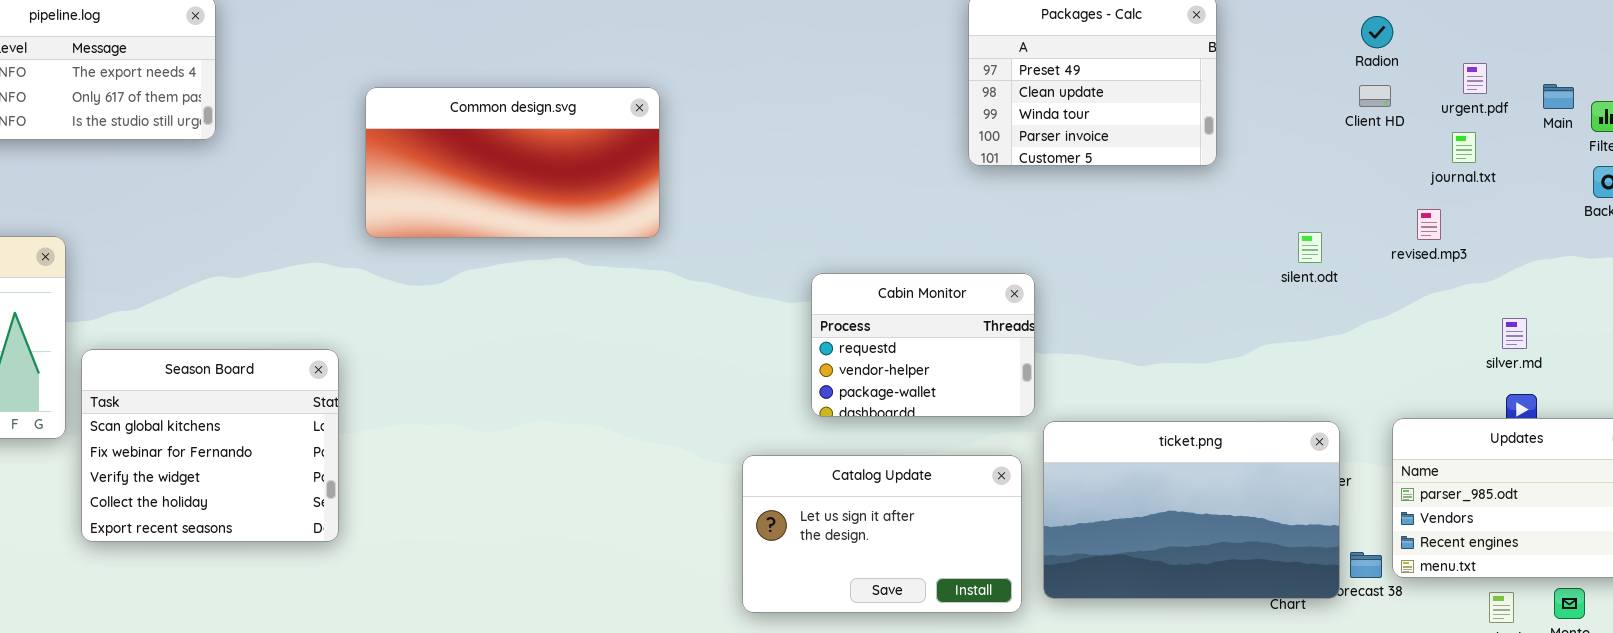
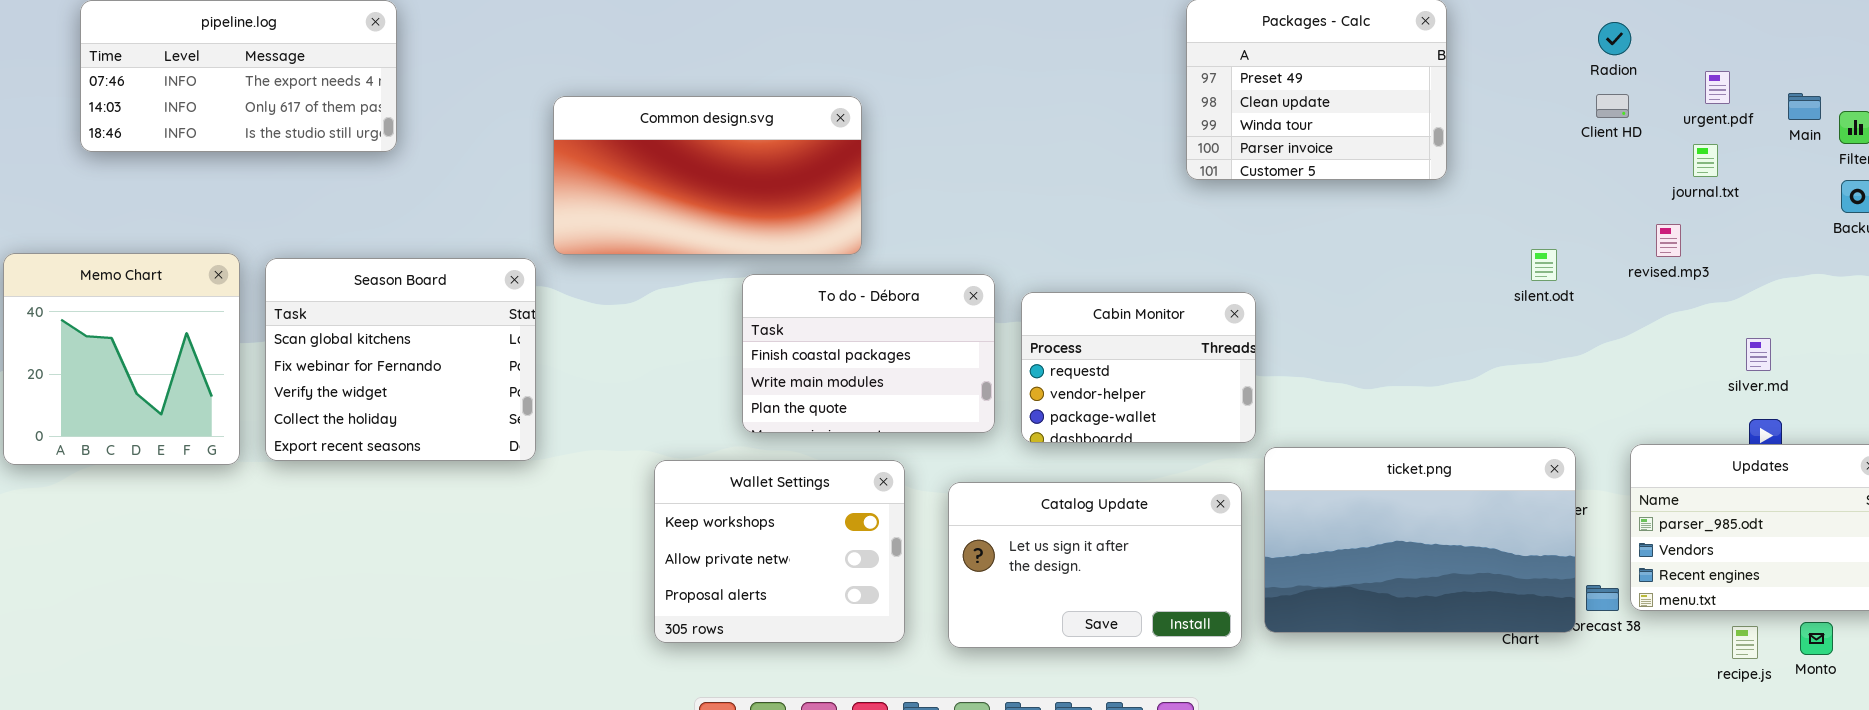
To do - Débora: none -> [742,274,995,433], opened
Season Board: [81,349,339,542] -> [265,258,536,461], moved
Wallet Settings: none -> [654,460,905,643], opened

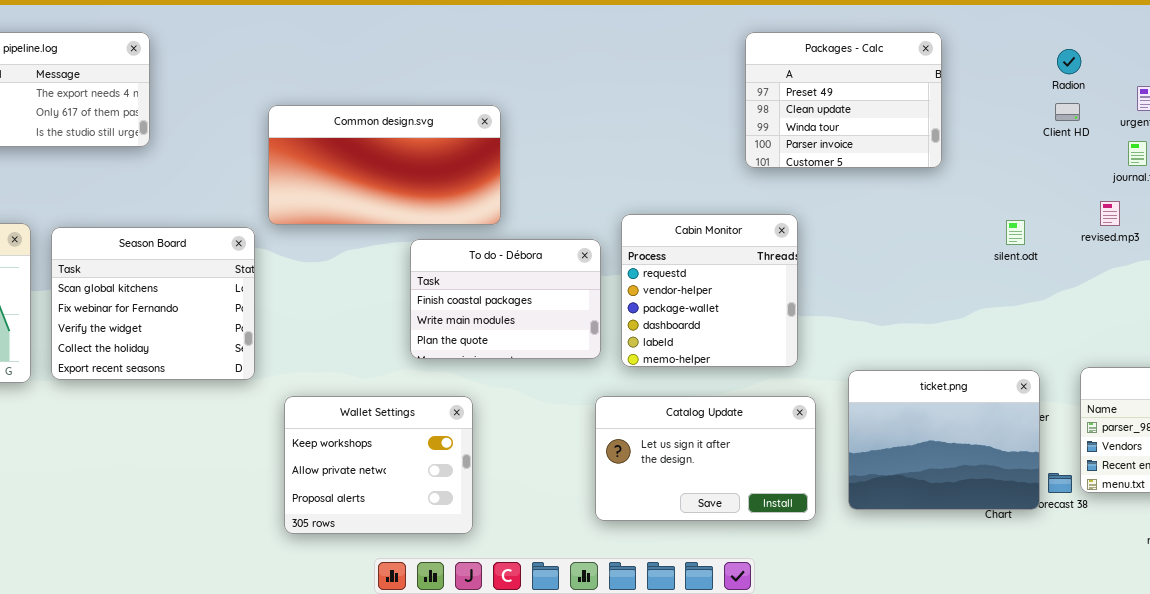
Cabin Monitor: [1021,292,1256,443] -> [621,214,798,367], resized
ticket.png: [1264,447,1576,633] -> [848,370,1040,510], resized
Wallet Settings: [654,460,905,643] -> [284,396,473,534], moved
Catalog Update: [948,482,1242,648] -> [595,396,816,521], moved

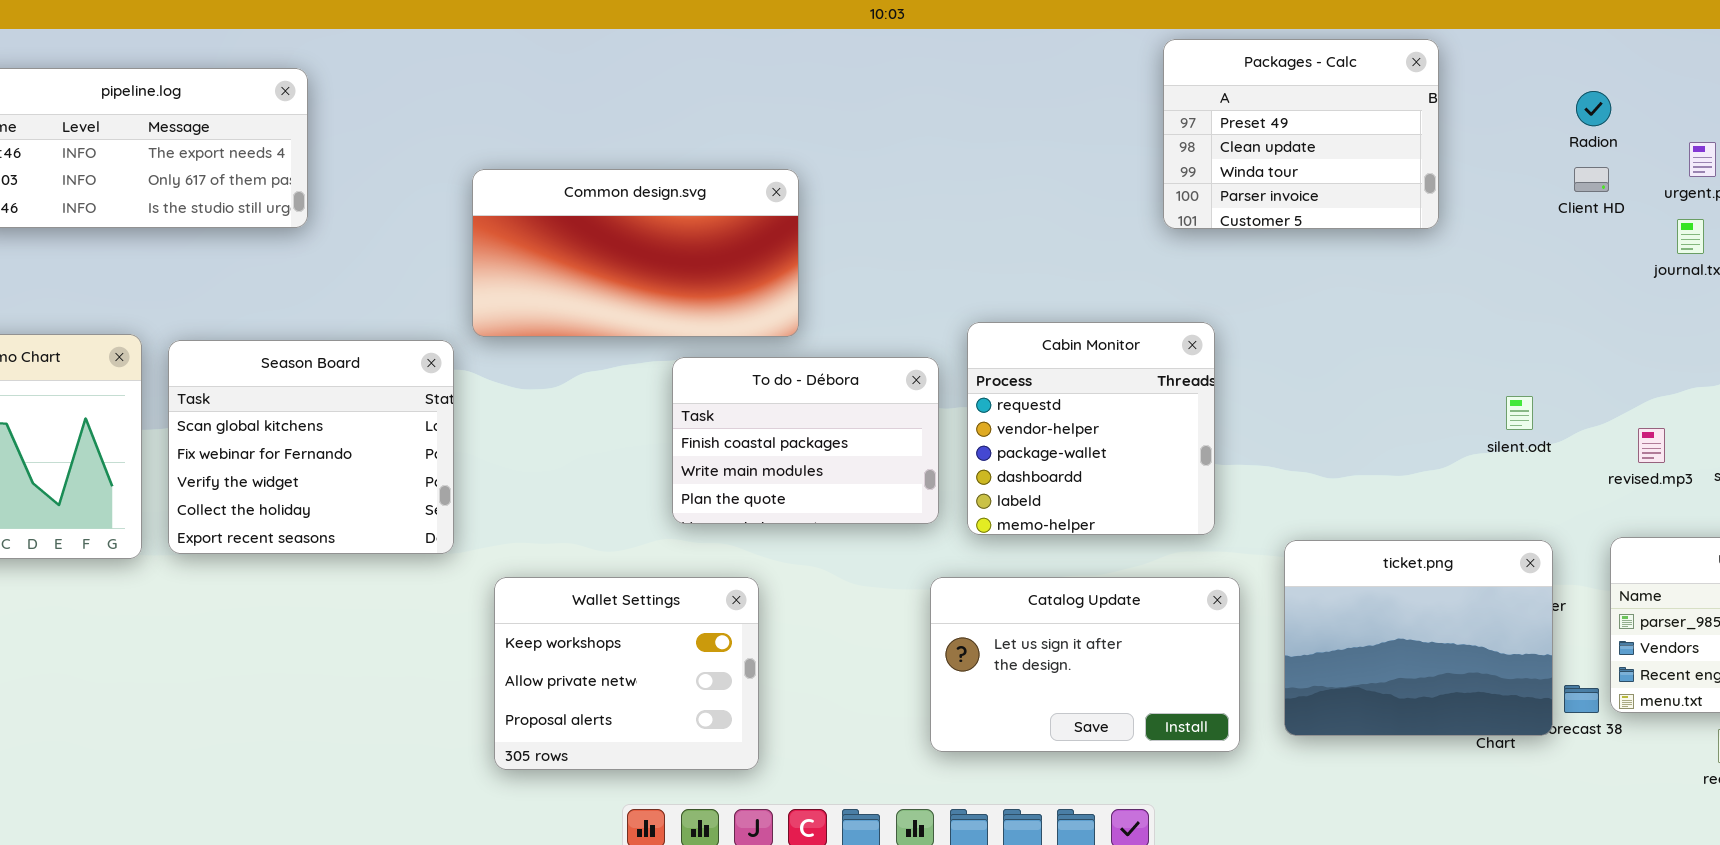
Packages - Calc: [745,32,942,168] -> [1163,39,1439,229], moved
revised.mp3: [1100,201,1120,226] -> [1638,428,1665,463], moved
silent.odt: [1006,220,1025,245] -> [1506,396,1533,430], moved

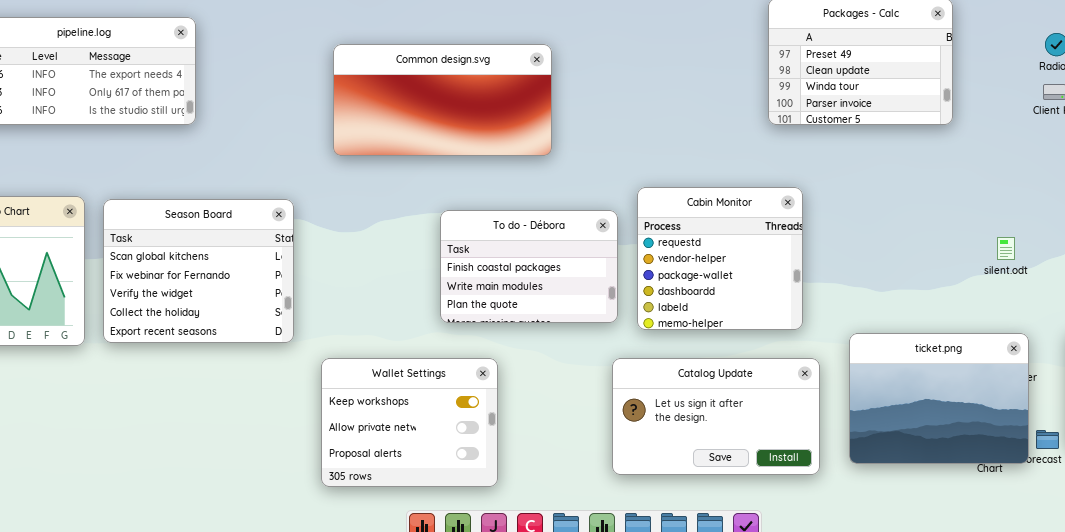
Common design.svg: [472,169,799,337] -> [333,44,552,156], moved

